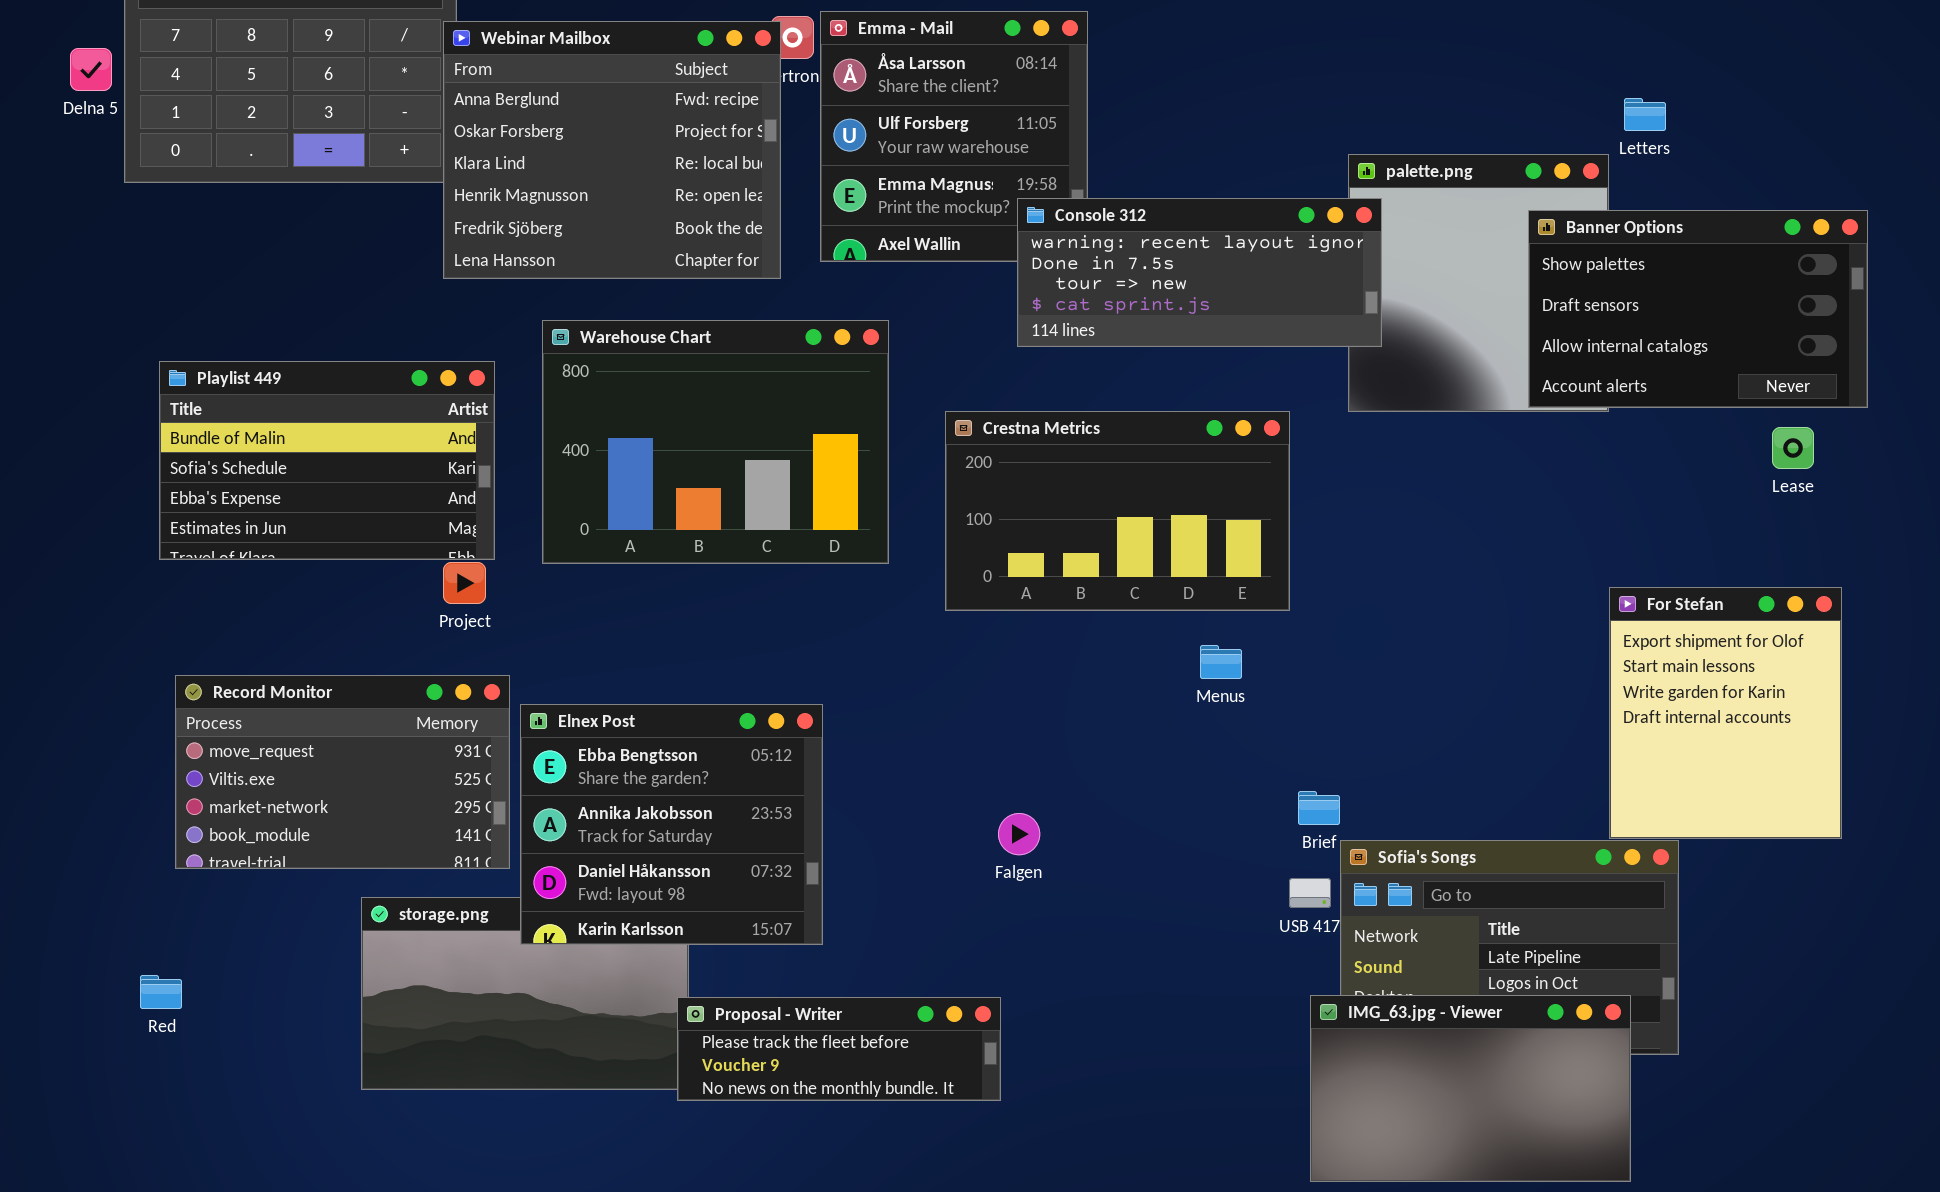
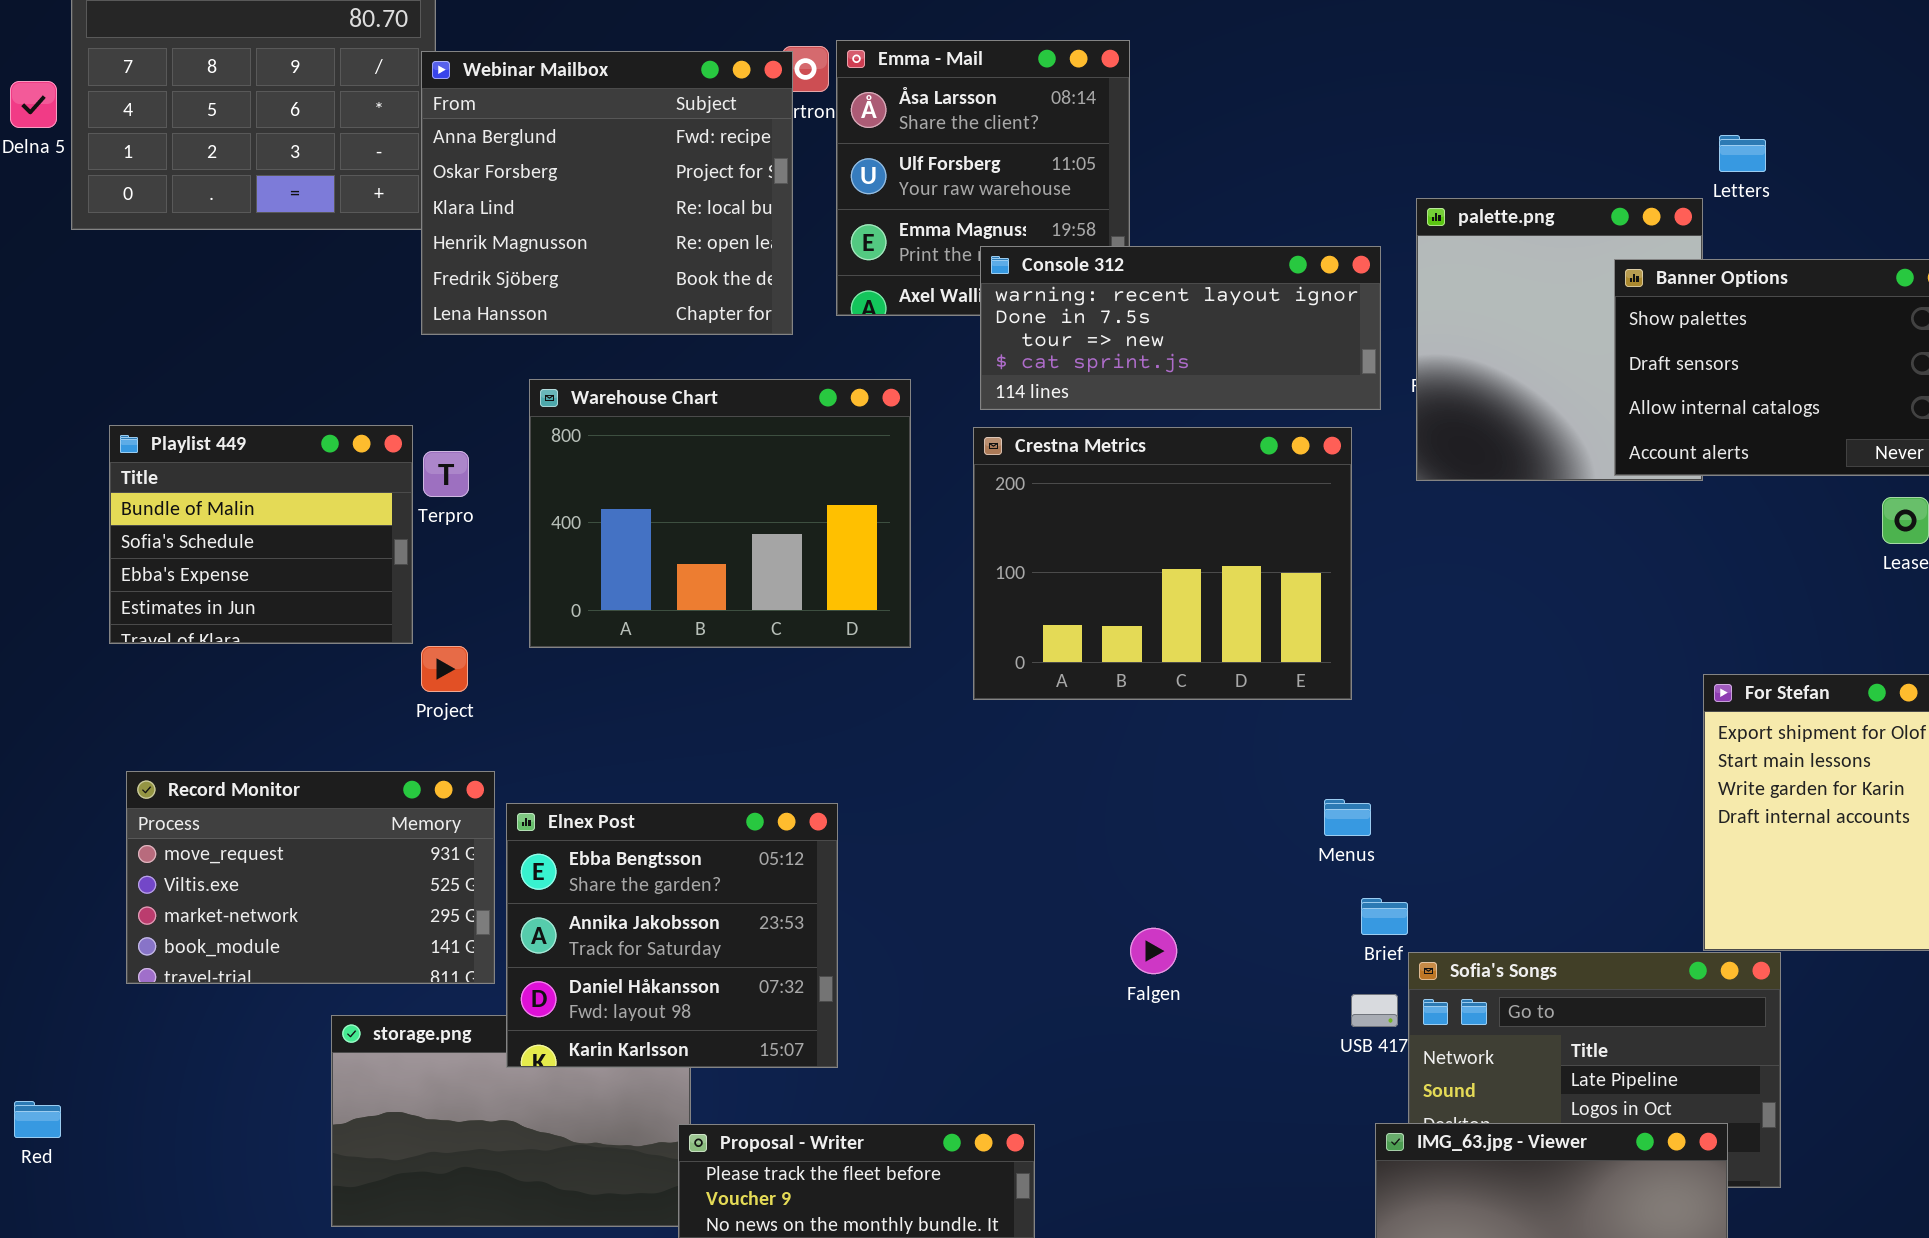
Console 312: [1017,198,1382,347] -> [980,246,1381,410], moved
Playlist 449: [159,361,495,560] -> [109,425,413,644], resized
Crestna Metrics: [945,411,1290,611] -> [973,427,1352,700], resized
Menus: [1200,645,1242,679] -> [1324,799,1371,836], moved
Falgen: [998,813,1040,855] -> [1130,928,1177,974], moved
Red: [140,975,182,1009] -> [14,1101,61,1138], moved

